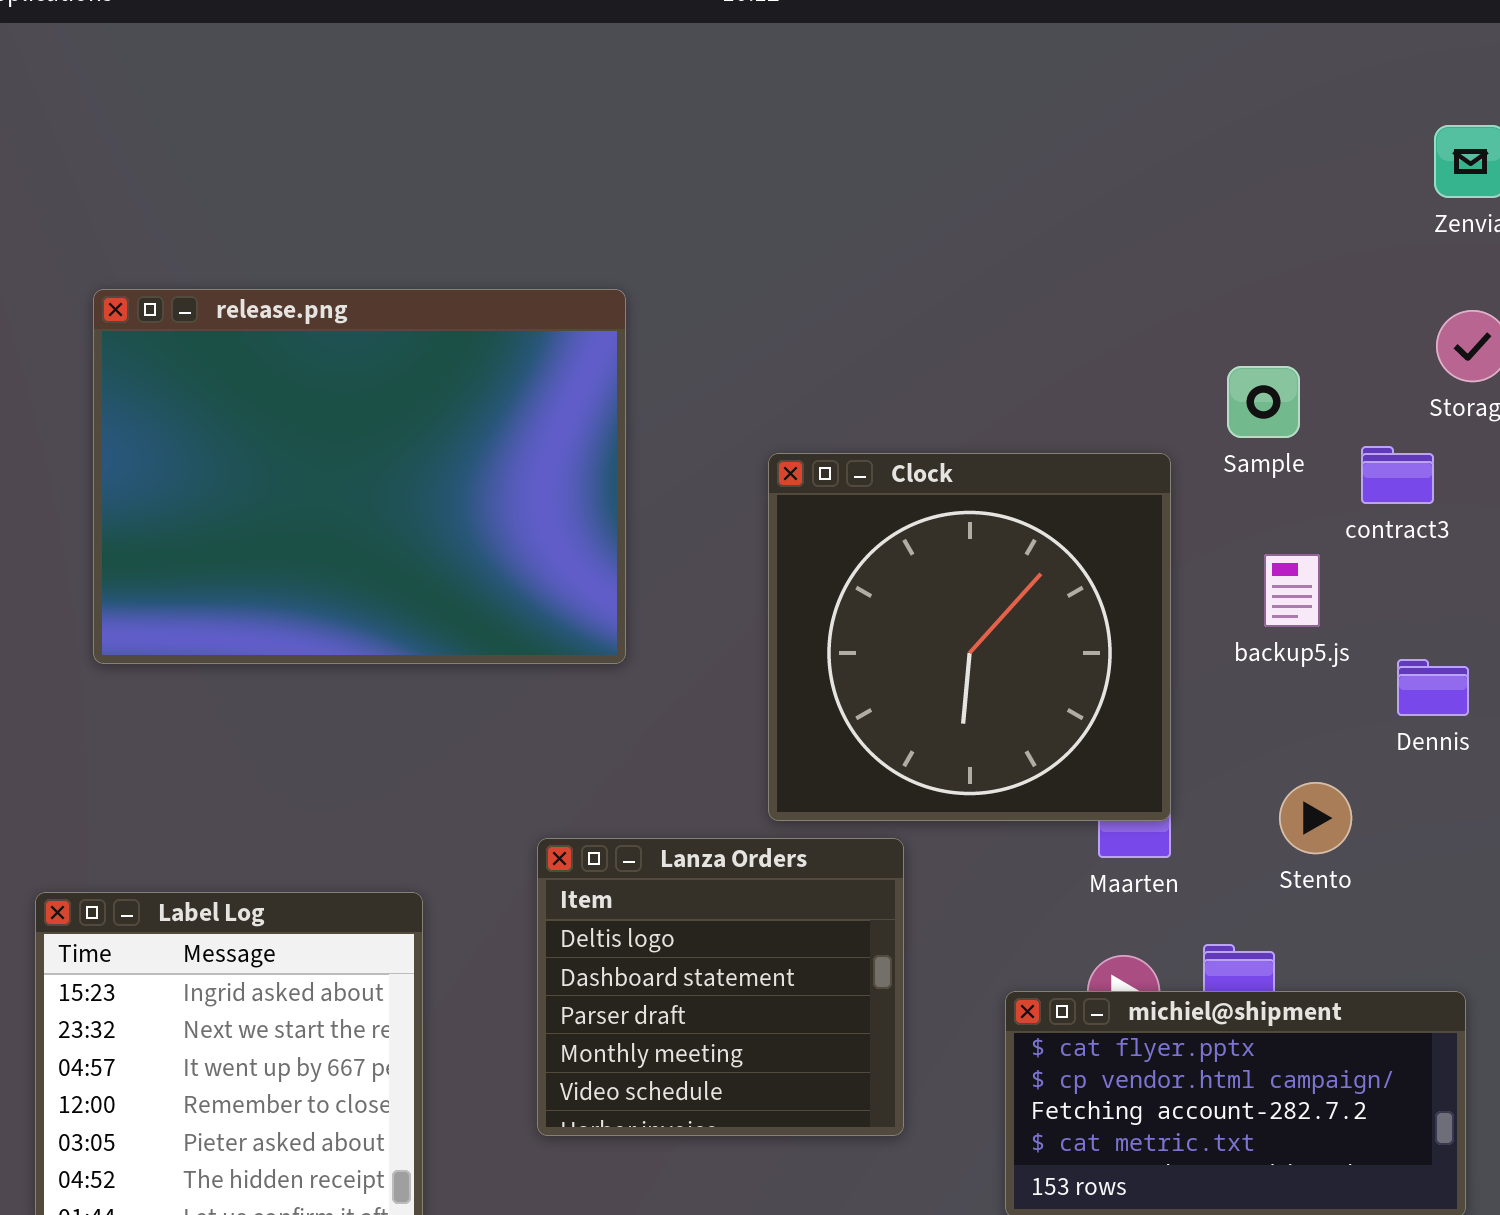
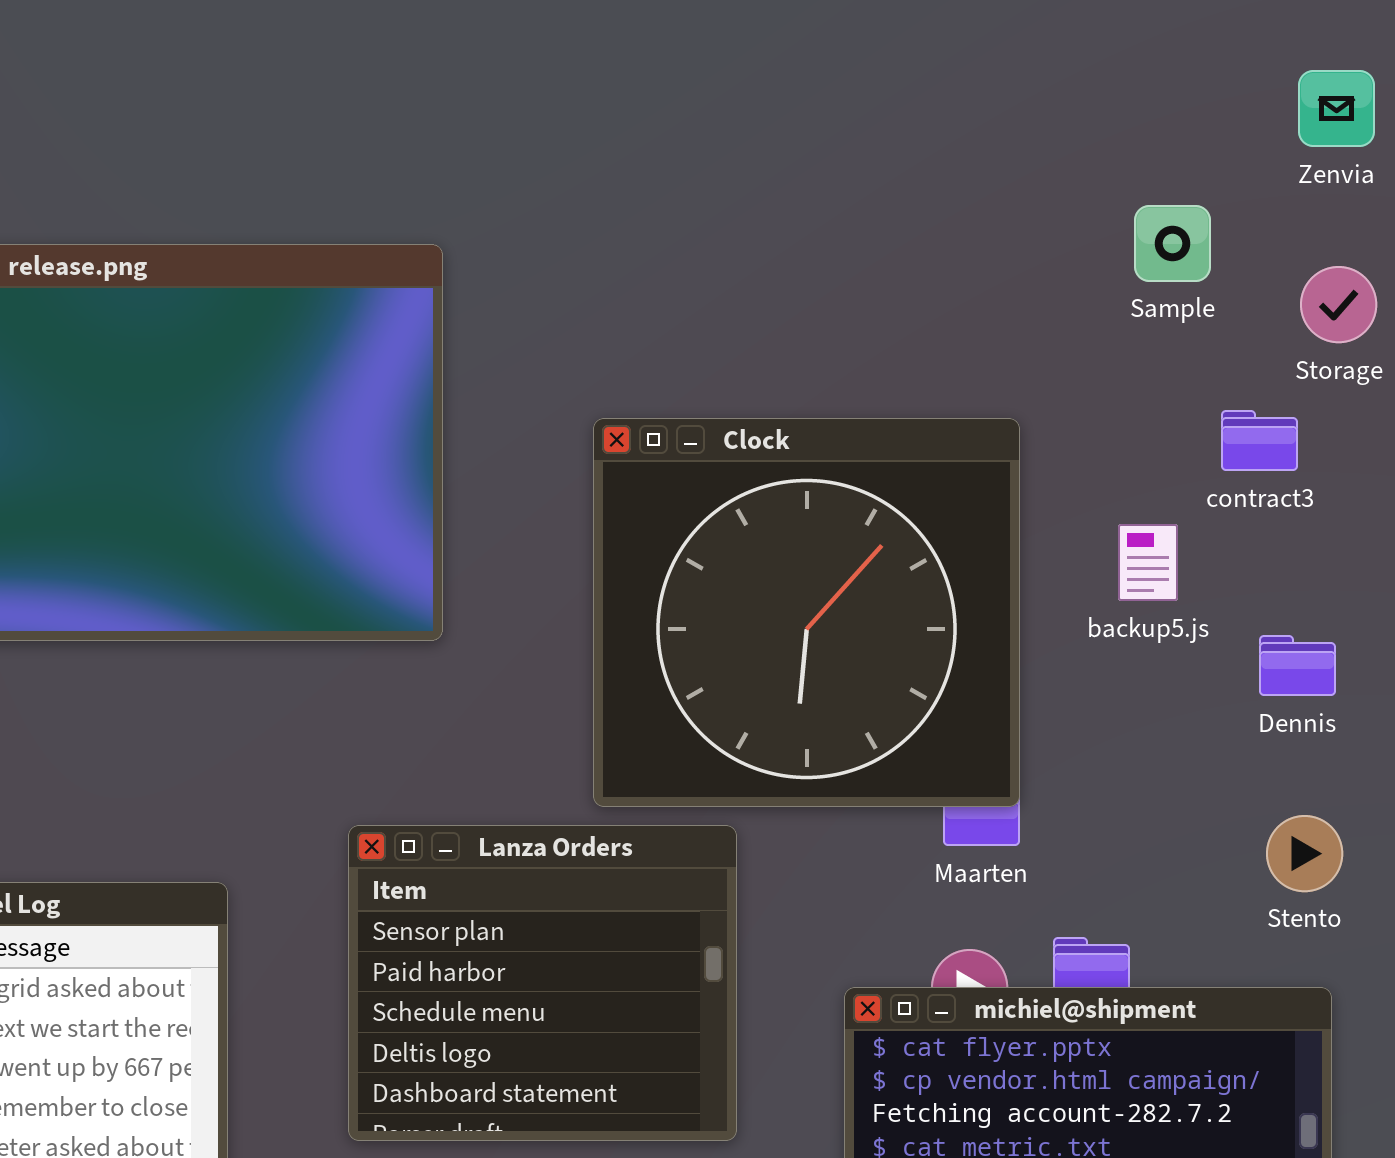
Sample: [1227,366,1300,438] -> [1134,205,1211,282], moved
Stento: [1279,782,1352,854] -> [1266,815,1343,892], moved
Lanza Orders: [537,838,904,1136] -> [348,825,737,1141], scrolled up 3 rows

